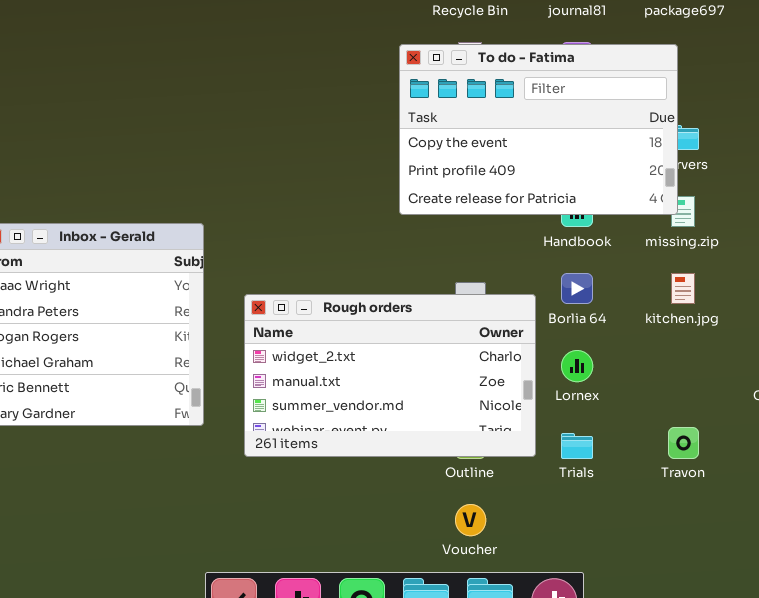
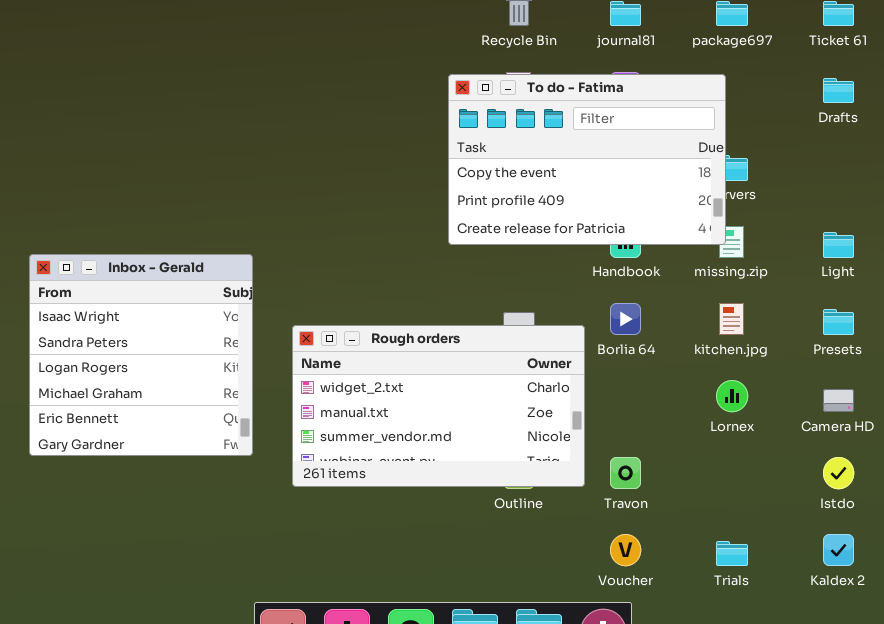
Lornex: [561,350,593,382] -> [716,380,748,412], moved
Travon: [668,427,699,459] -> [610,457,641,489], moved
Trials: [561,433,593,459] -> [716,541,748,566], moved
Voucher: [455,504,486,536] -> [610,534,641,566], moved

